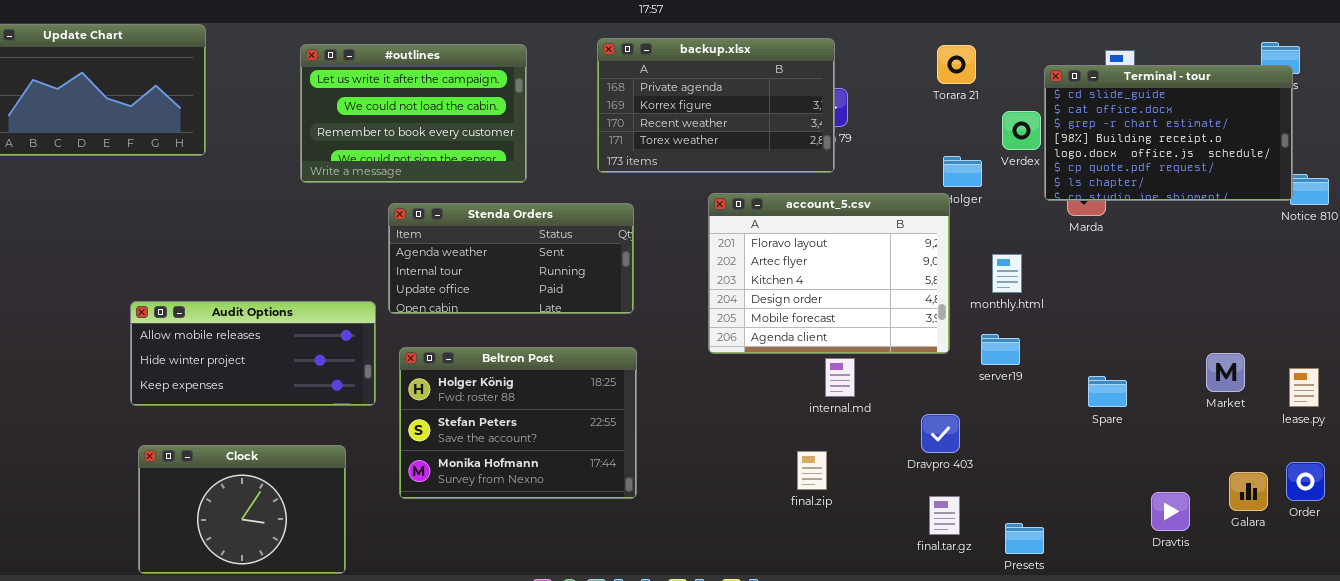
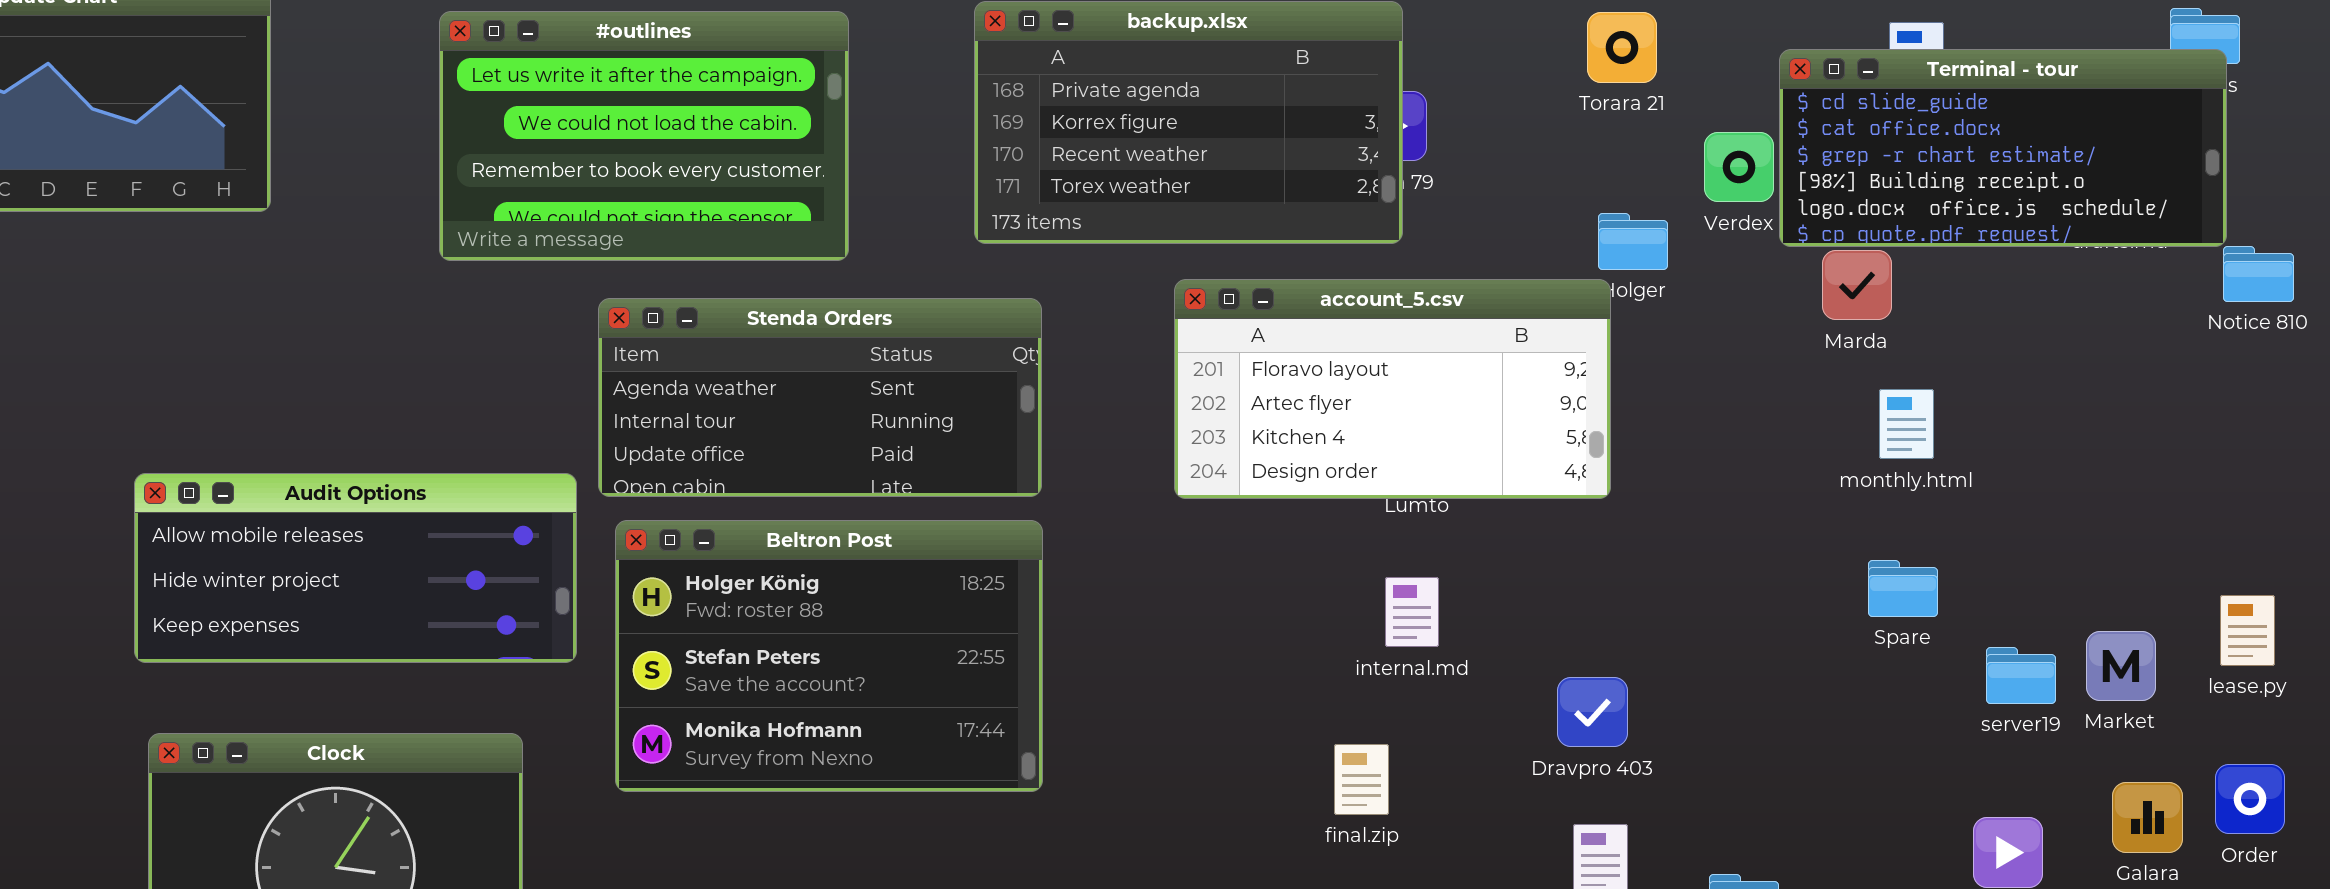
Terminal - tour: [1044,65,1293,201] -> [1779,49,2227,247], resized
account_5.csv: [708,193,950,354] -> [1174,279,1611,499], resized
monthly.html: [992,254,1022,293] -> [1879,389,1934,459], moved
server19: [981,334,1020,365] -> [1986,647,2056,704], moved
Beltron Post: [399,347,637,499] -> [615,520,1043,792], moved
Market: [1206,353,1245,392] -> [2086,631,2156,701], moved
Spare: [1088,376,1127,407] -> [1868,560,1938,617], moved

